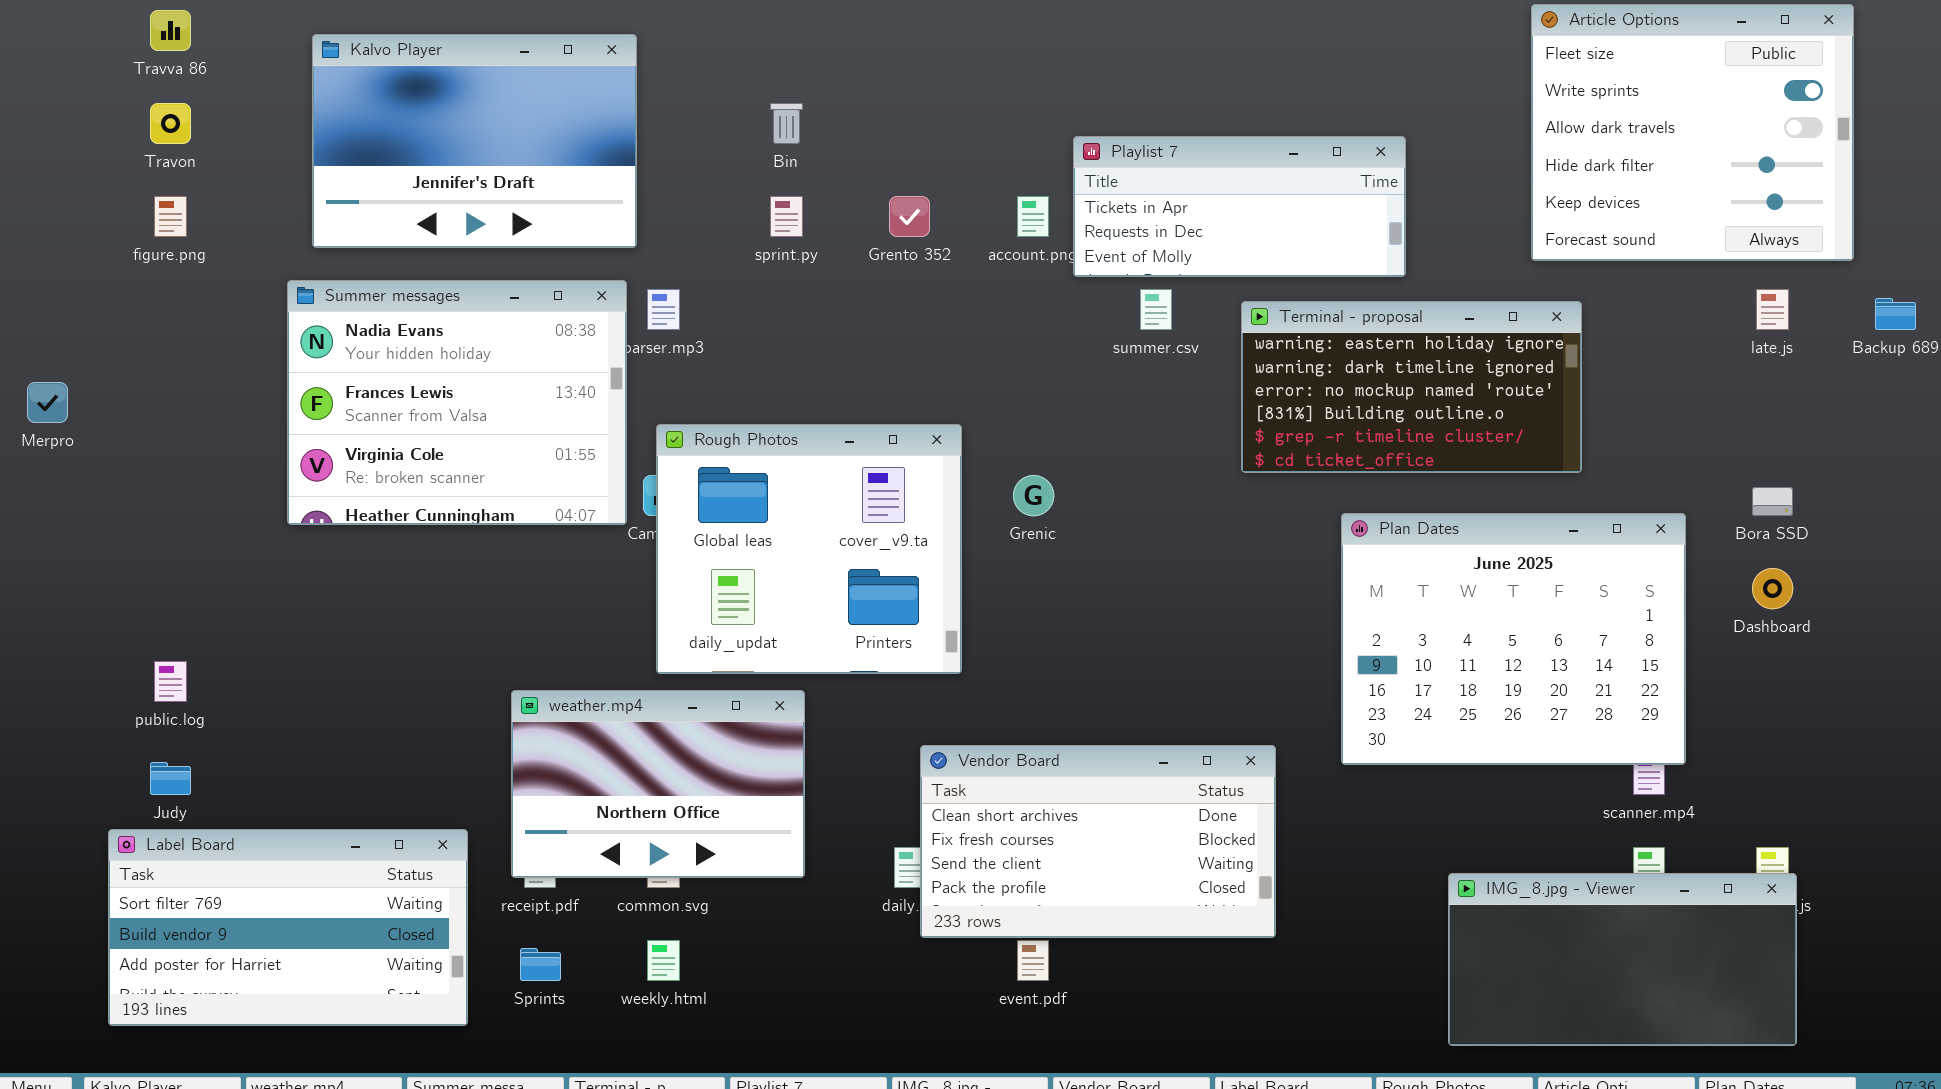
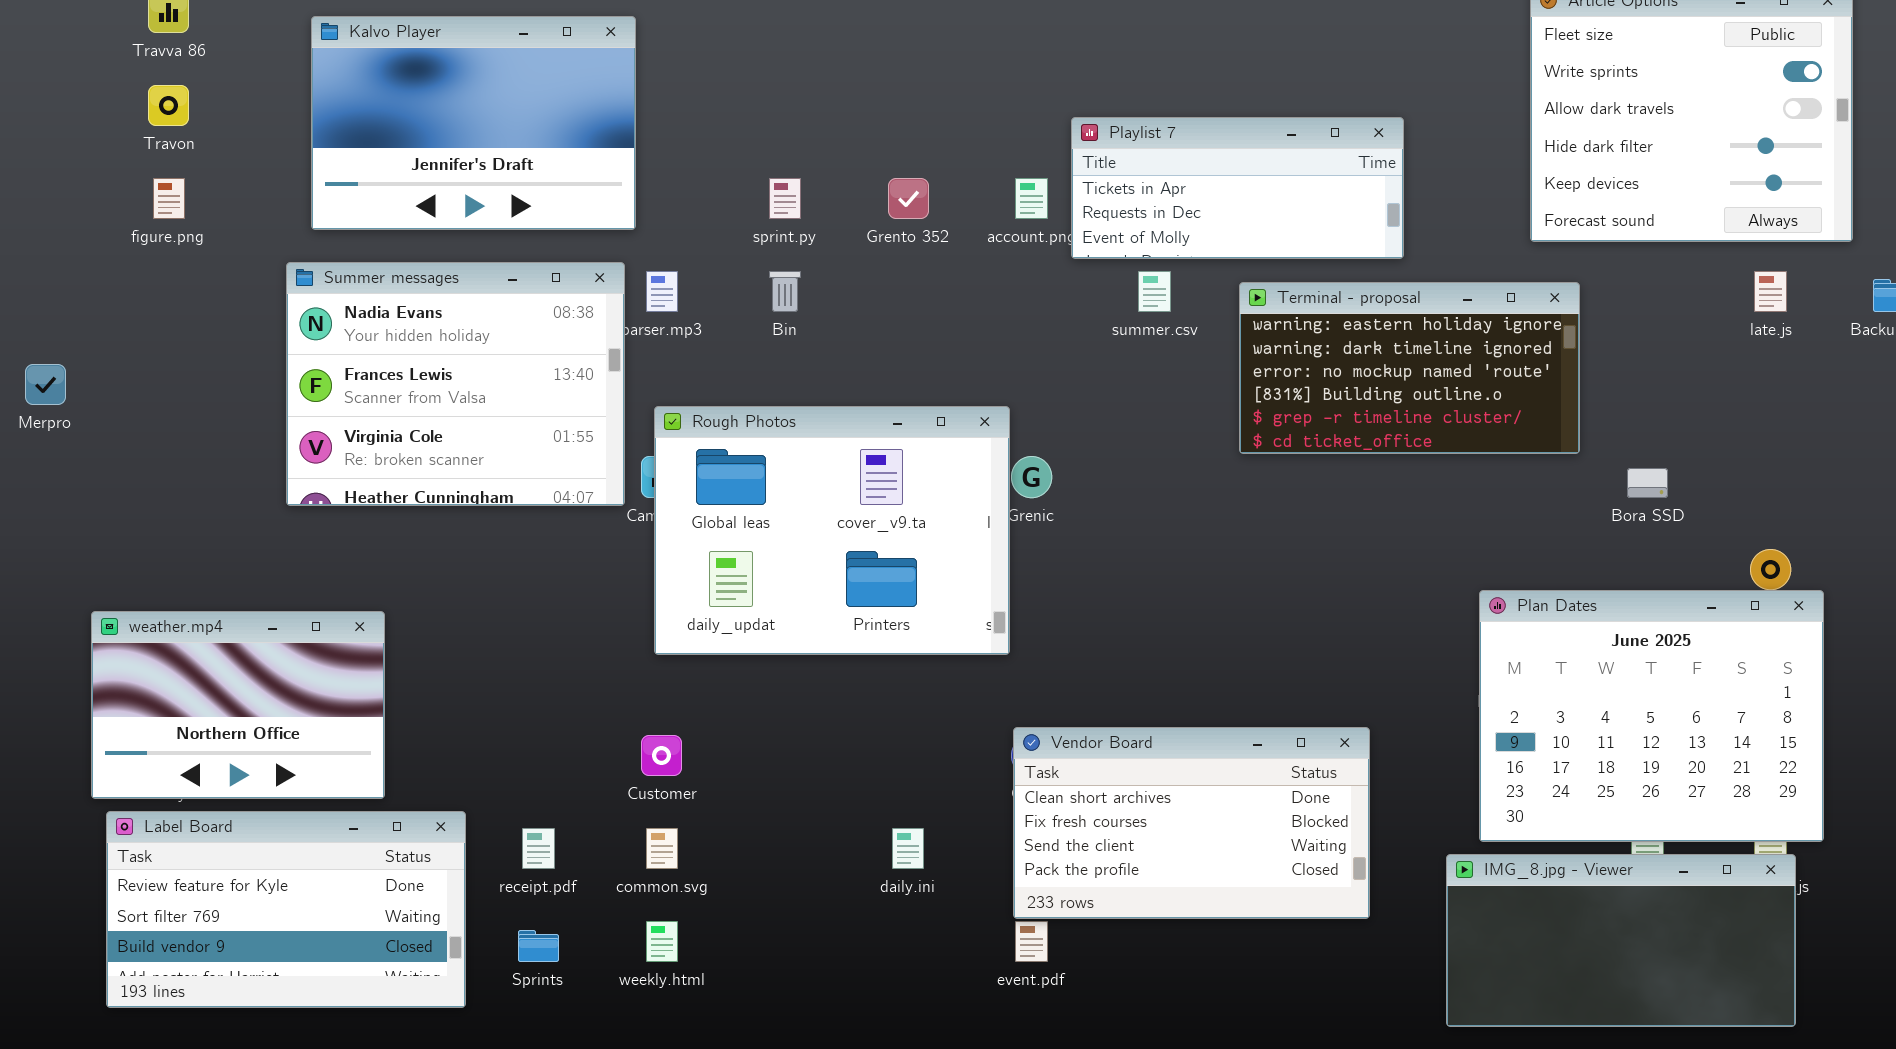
Bin: [770,103,803,144] -> [769,271,801,312], moved
Rough Photos: [656,424,962,674] -> [654,406,1010,655], resized
Bora SSD: [1752,487,1793,516] -> [1627,468,1668,498], moved
Plan Dates: [1341,513,1686,765] -> [1479,590,1824,842], moved
weather.mp4: [511,690,805,878] -> [91,611,385,799], moved
Vendor Board: [920,745,1276,938] -> [1013,727,1370,919], moved
Label Board: [108,829,468,1026] -> [106,811,466,1008], scrolled up 1 row

